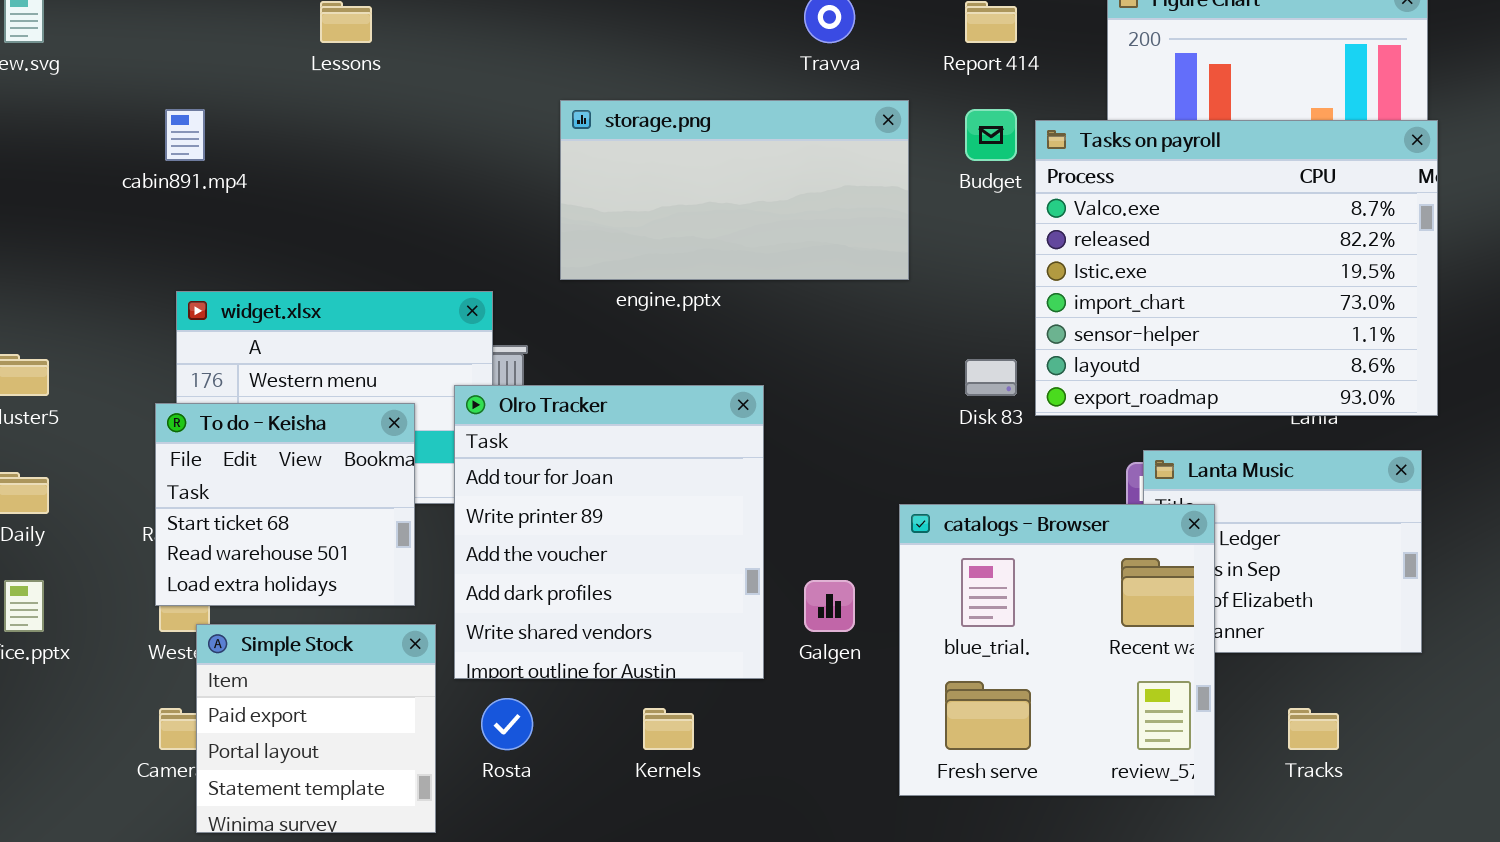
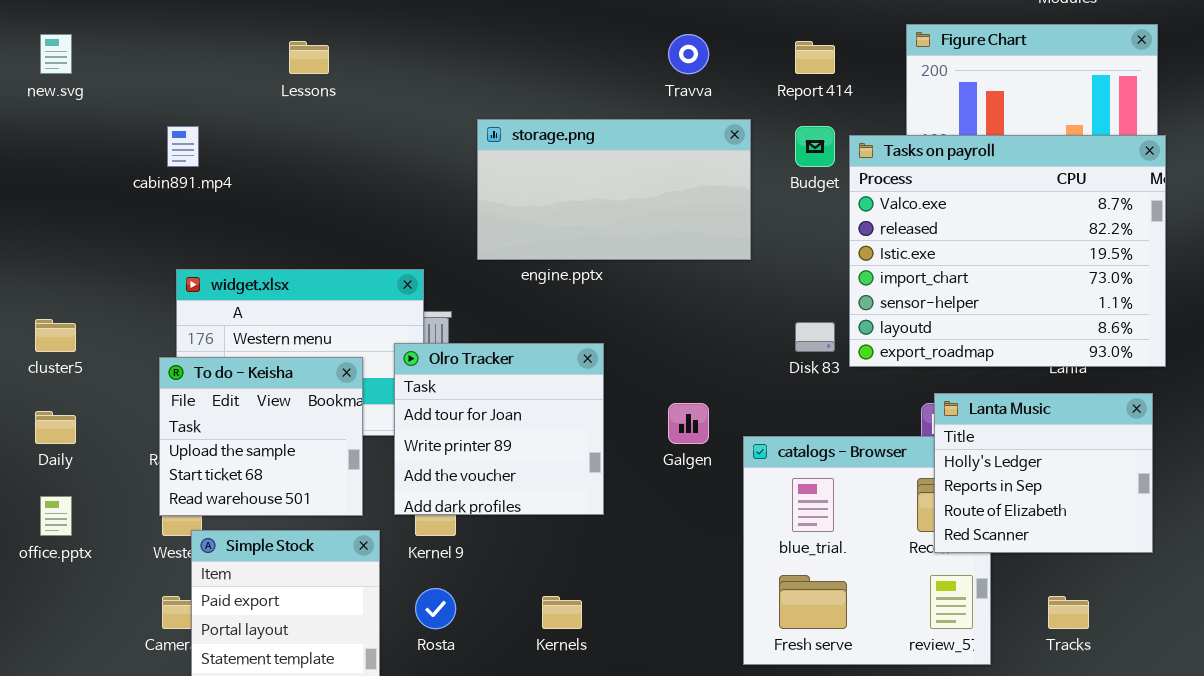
Olro Tracker: [454,385,764,679] -> [394,343,604,515], resized
To do - Keisha: [155,403,415,606] -> [159,357,363,516], scrolled up 1 row
Lanta Music: [1143,450,1422,653] -> [934,393,1153,553], raised
Galgen: [804,580,855,632] -> [668,403,709,444], moved

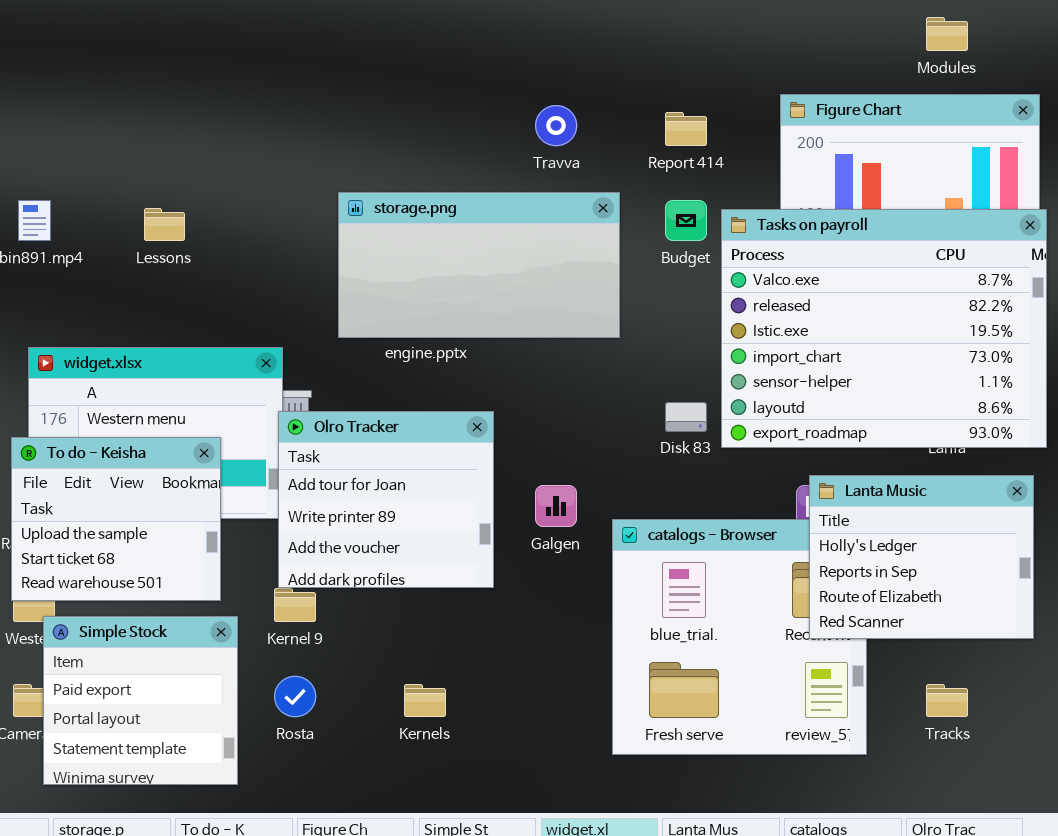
Lessons: [289,41,329,74] -> [144,208,185,241], moved
Olro Tracker: [394,343,604,515] -> [278,411,494,588], moved

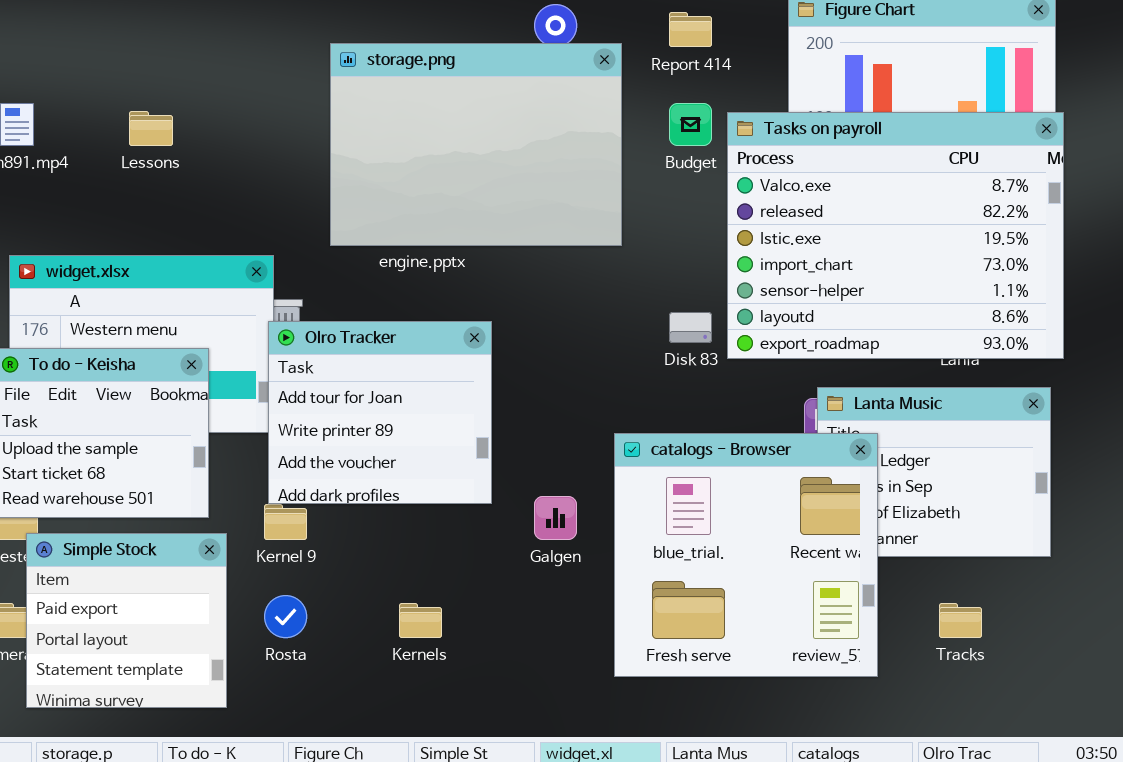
storage.png: [338,192,620,338] -> [330,43,622,246], resized
Galgen: [535,485,577,527] -> [534,496,577,540], moved
catalogs - Browser: [612,519,867,755] -> [614,433,878,677], raised

